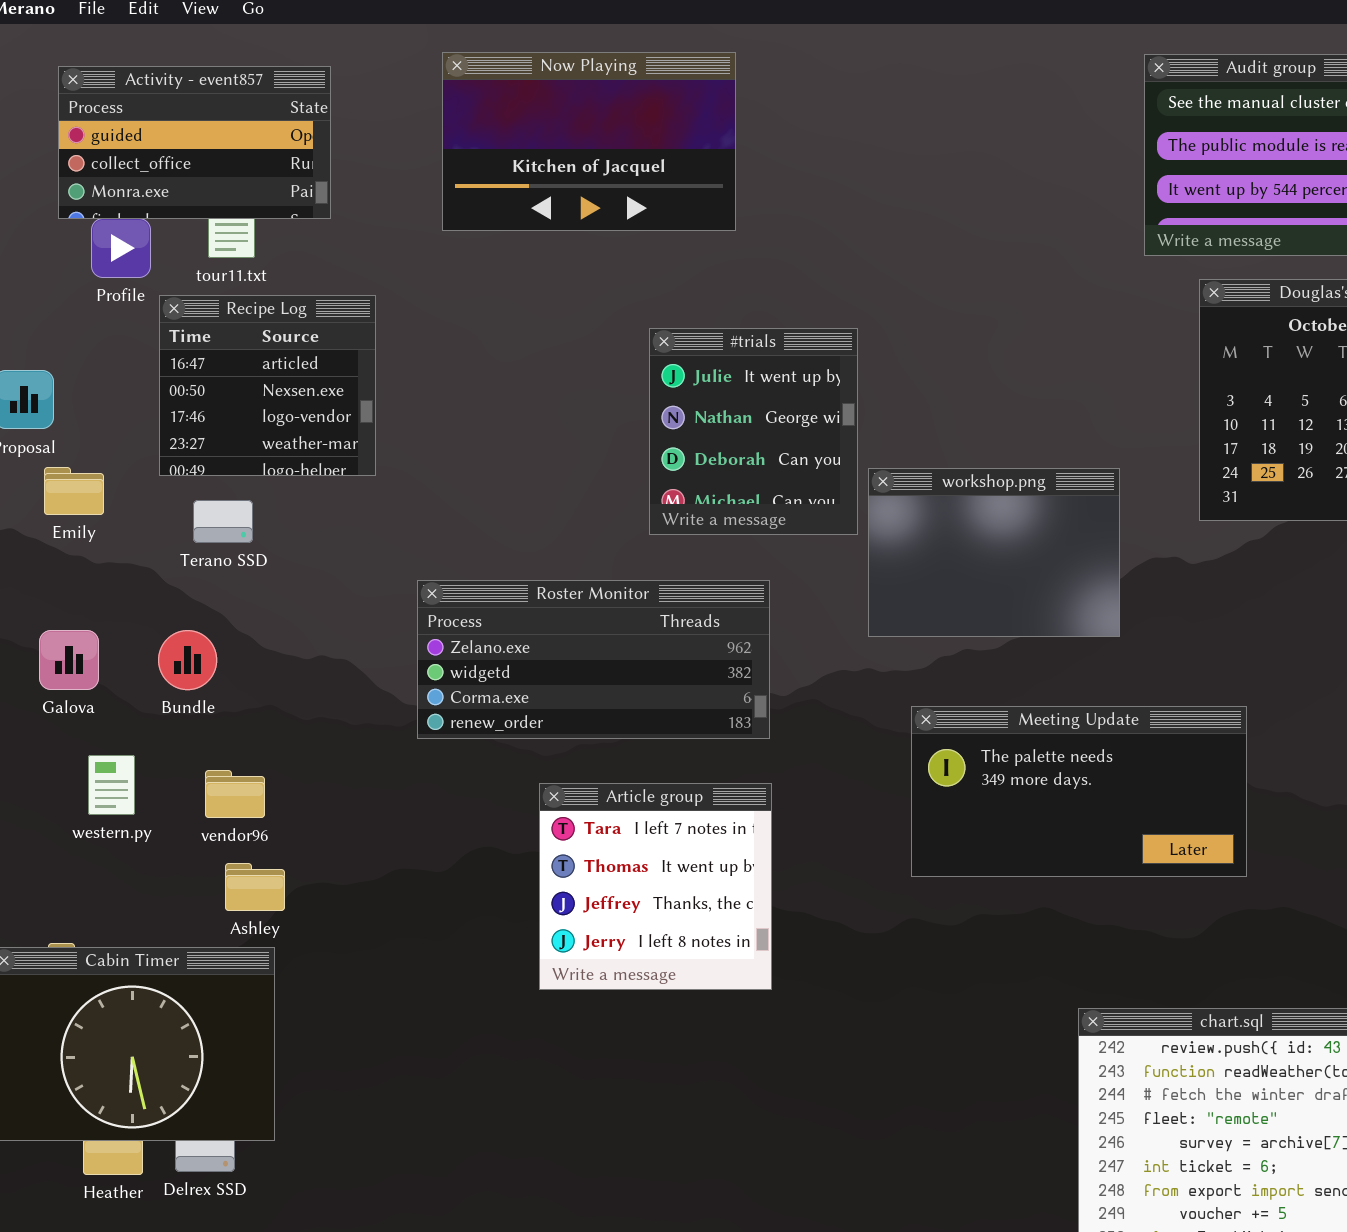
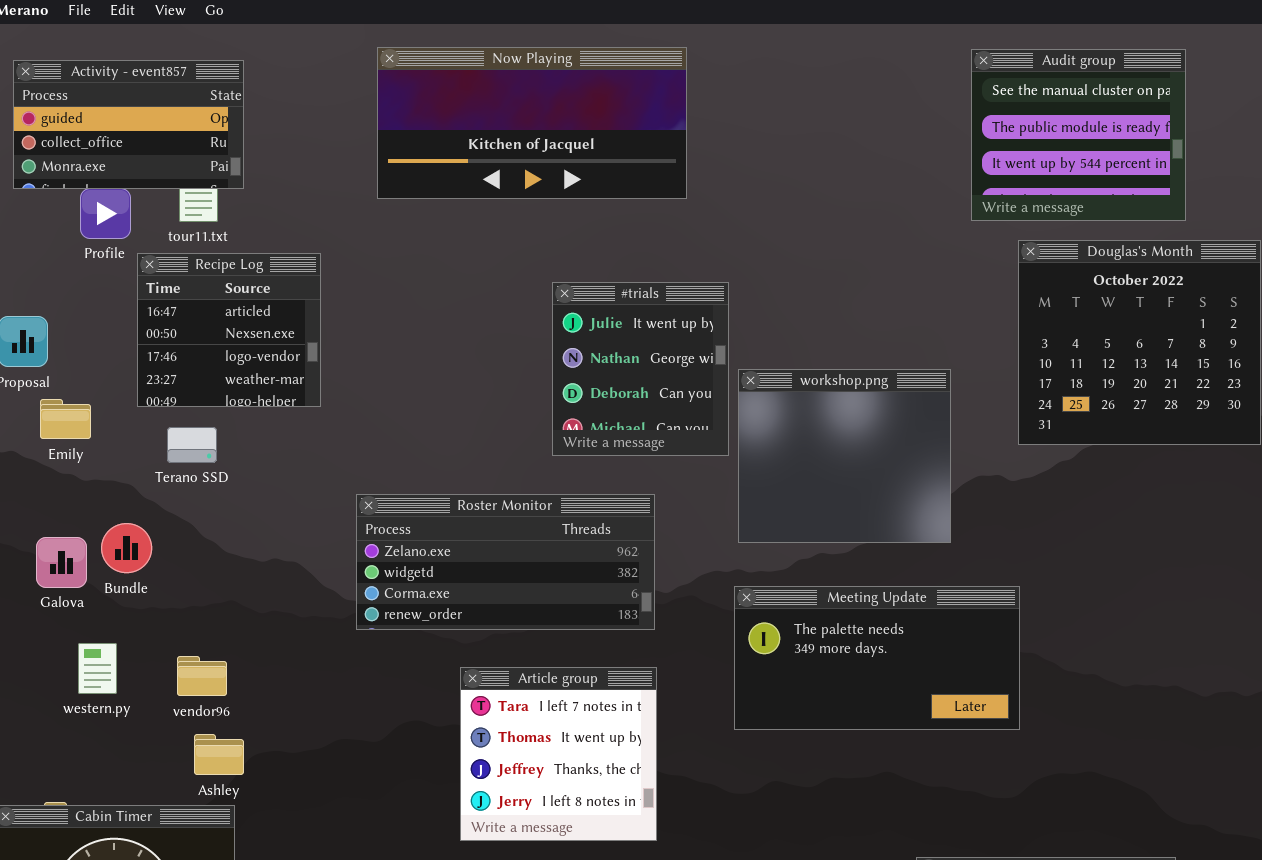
Now Playing: [442,52,736,231] -> [377,47,687,199], resized
Activity - event857: [58,66,331,219] -> [13,60,244,189], moved
workshop.png: [868,468,1120,637] -> [738,369,951,543], resized
Bundle: [158,630,217,690] -> [101,523,152,573], moved
Meeting Update: [911,706,1247,877] -> [734,586,1020,730], moved

